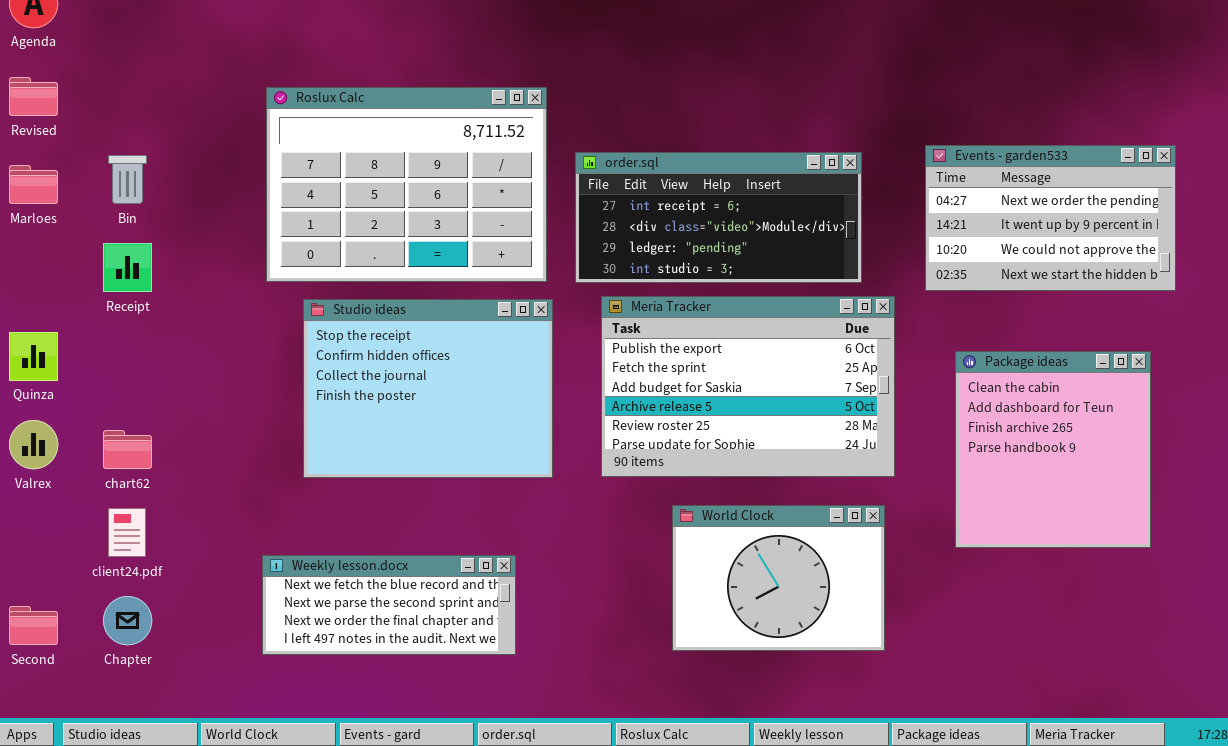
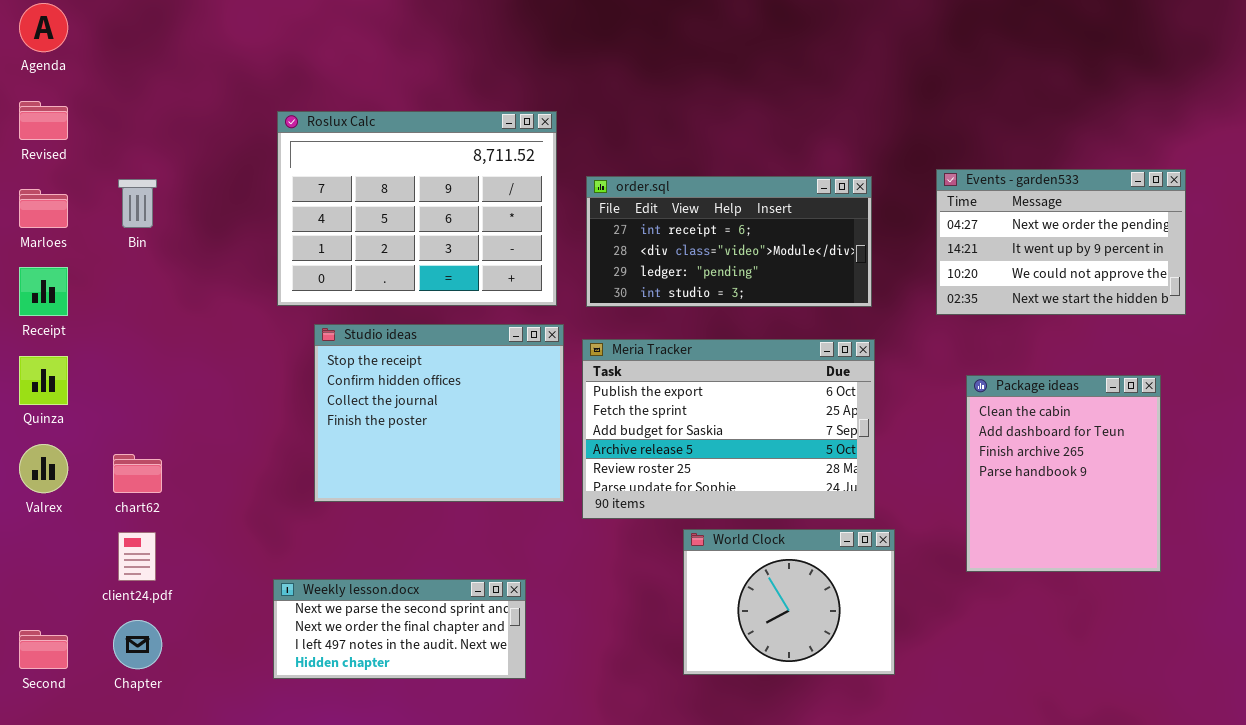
Receipt: [103,243,152,292] -> [19,267,68,316], moved
Meria Tracker: [601,296,895,477] -> [582,339,875,519], moved
Weekly lesson.docx: [262,555,516,655] -> [273,579,526,679], scrolled down 1 row

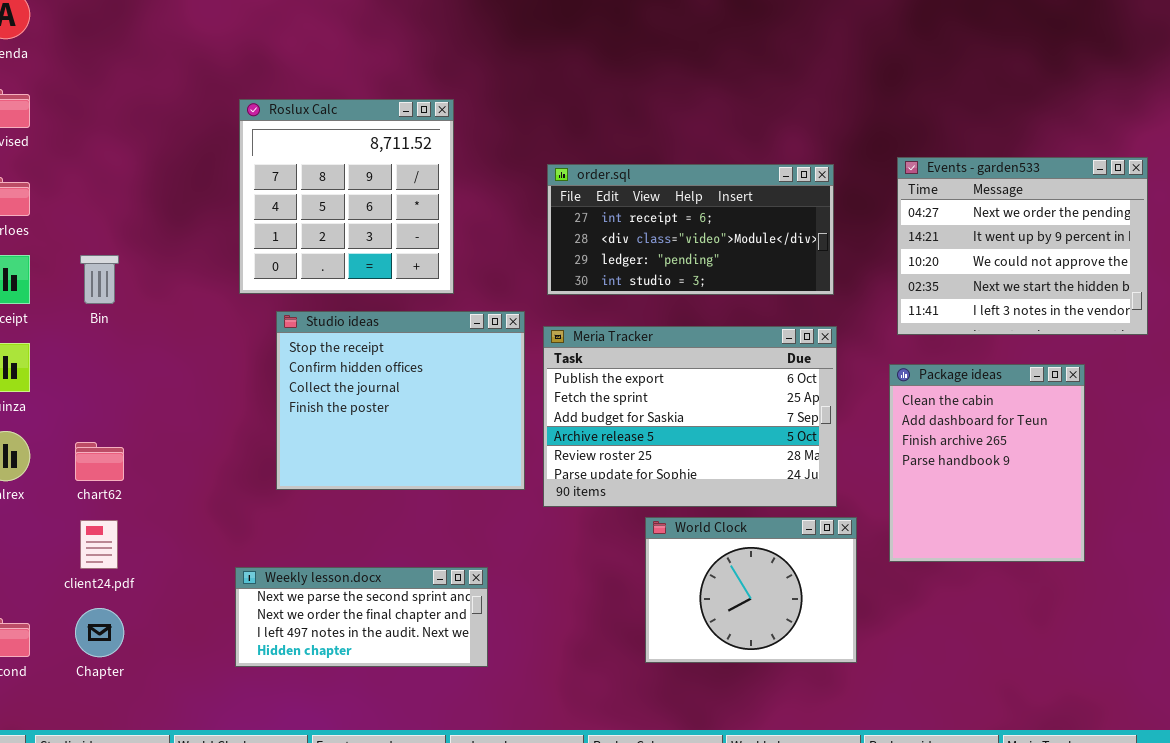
Roslux Calc: [277,111,557,306] -> [239,99,454,294], resized
Events - garden533: [936,169,1186,315] -> [897,157,1148,335], resized
Bin: [118,179,157,228] -> [80,255,119,304], moved
Package ideas: [966,375,1161,572] -> [889,364,1085,562], moved

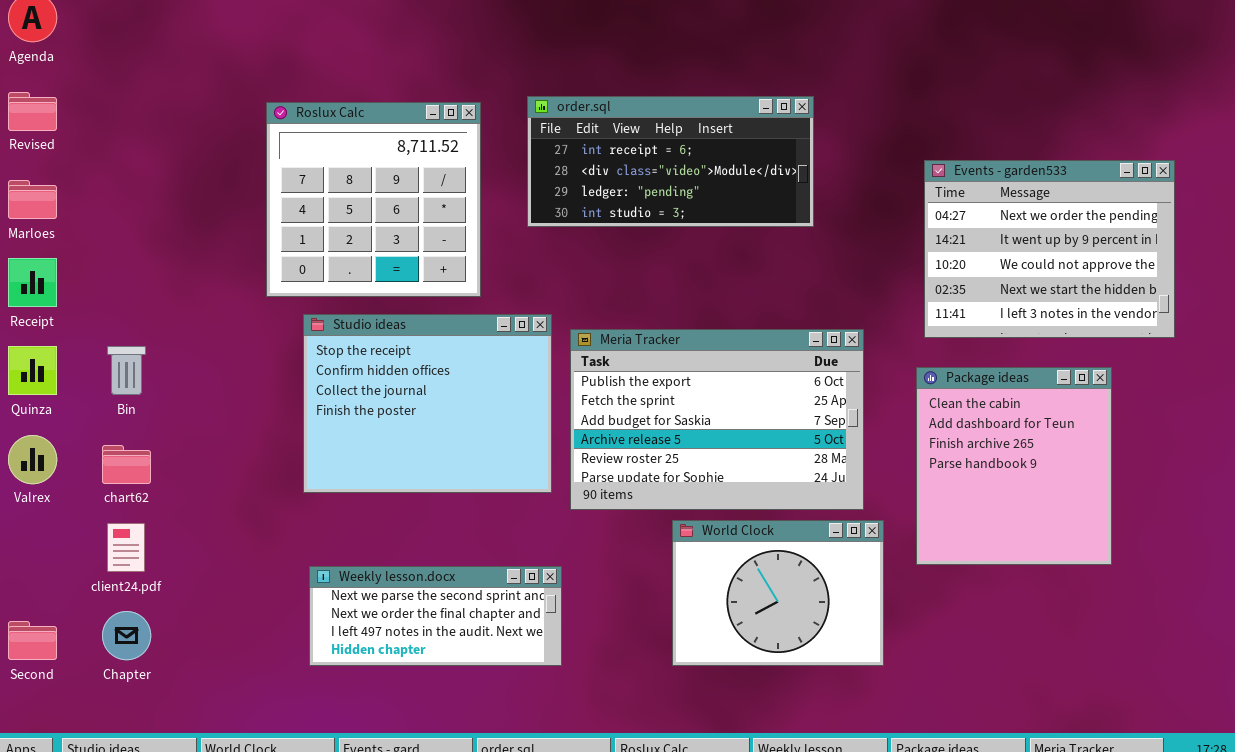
order.sql: [547,164,834,295] -> [527,96,814,227], moved
Bin: [80,255,119,304] -> [107,346,146,395], moved
Weekly lesson.docx: [235,567,488,667] -> [309,566,562,666], moved

